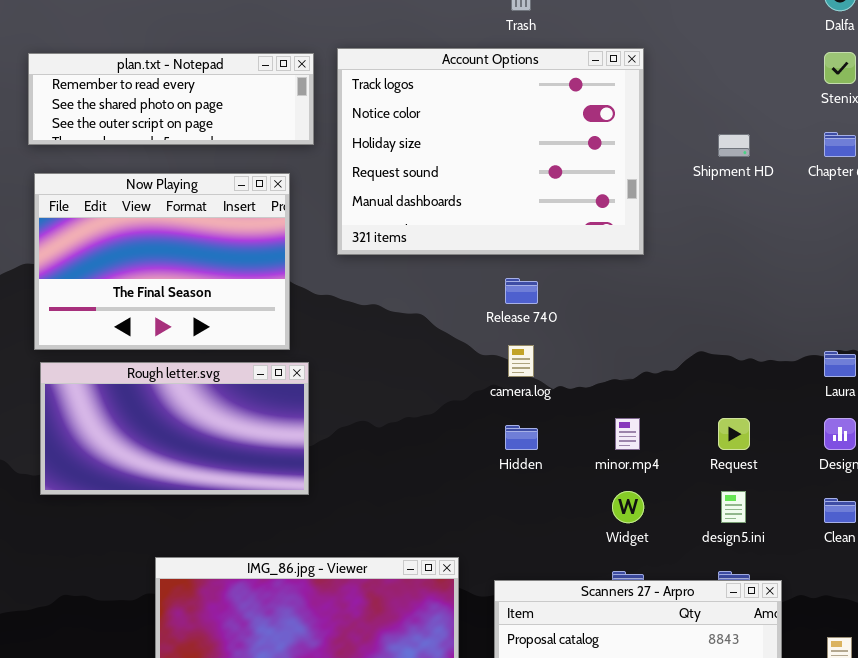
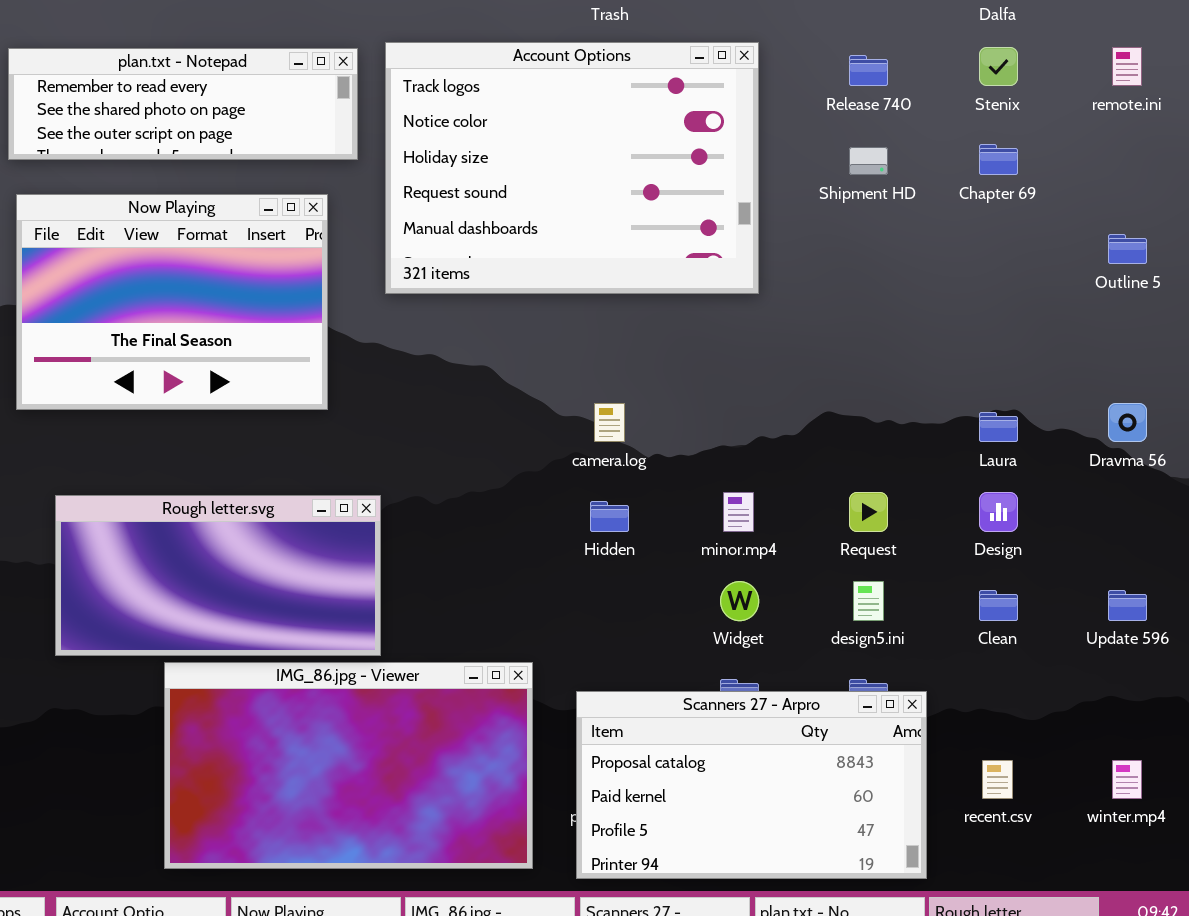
Release 740: [505,278,538,304] -> [849,55,888,86], moved
Rough letter.svg: [40,362,309,495] -> [55,495,381,656], moved

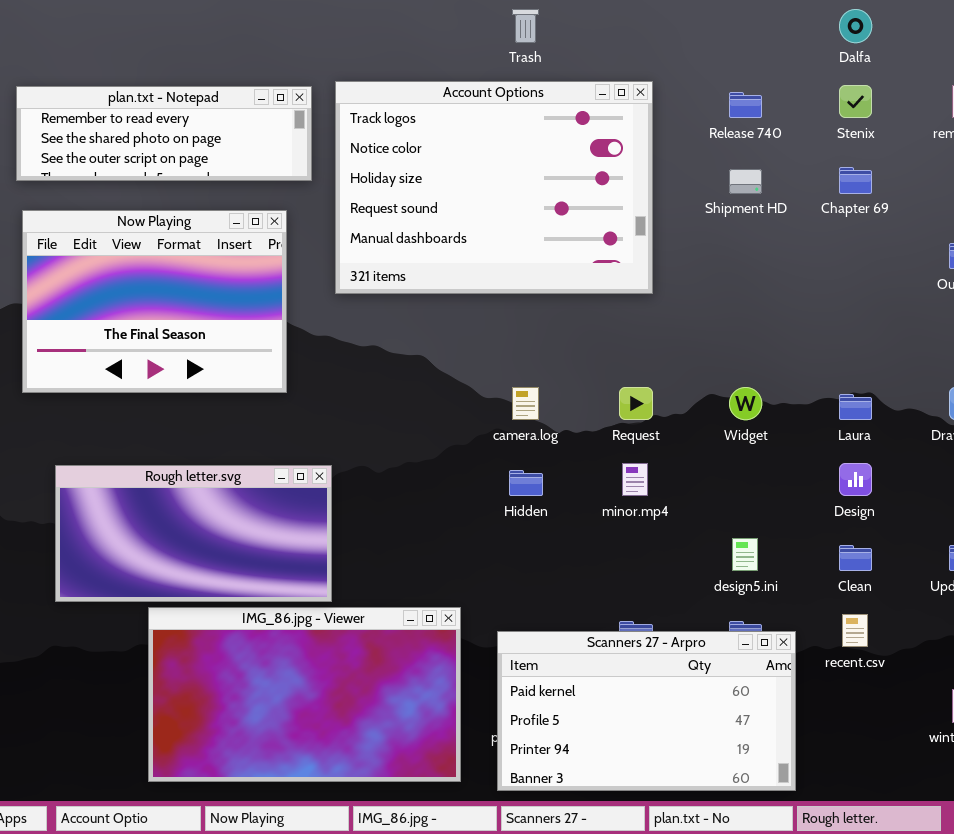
Request: [849,492,888,532] -> [619,387,653,420], moved
Widget: [720,581,759,621] -> [729,387,762,420], moved
Scanners 27 - Arpro: [576,691,927,879] -> [497,631,796,791], scrolled down 1 row
recent.csv: [982,760,1013,799] -> [842,614,868,647], moved

